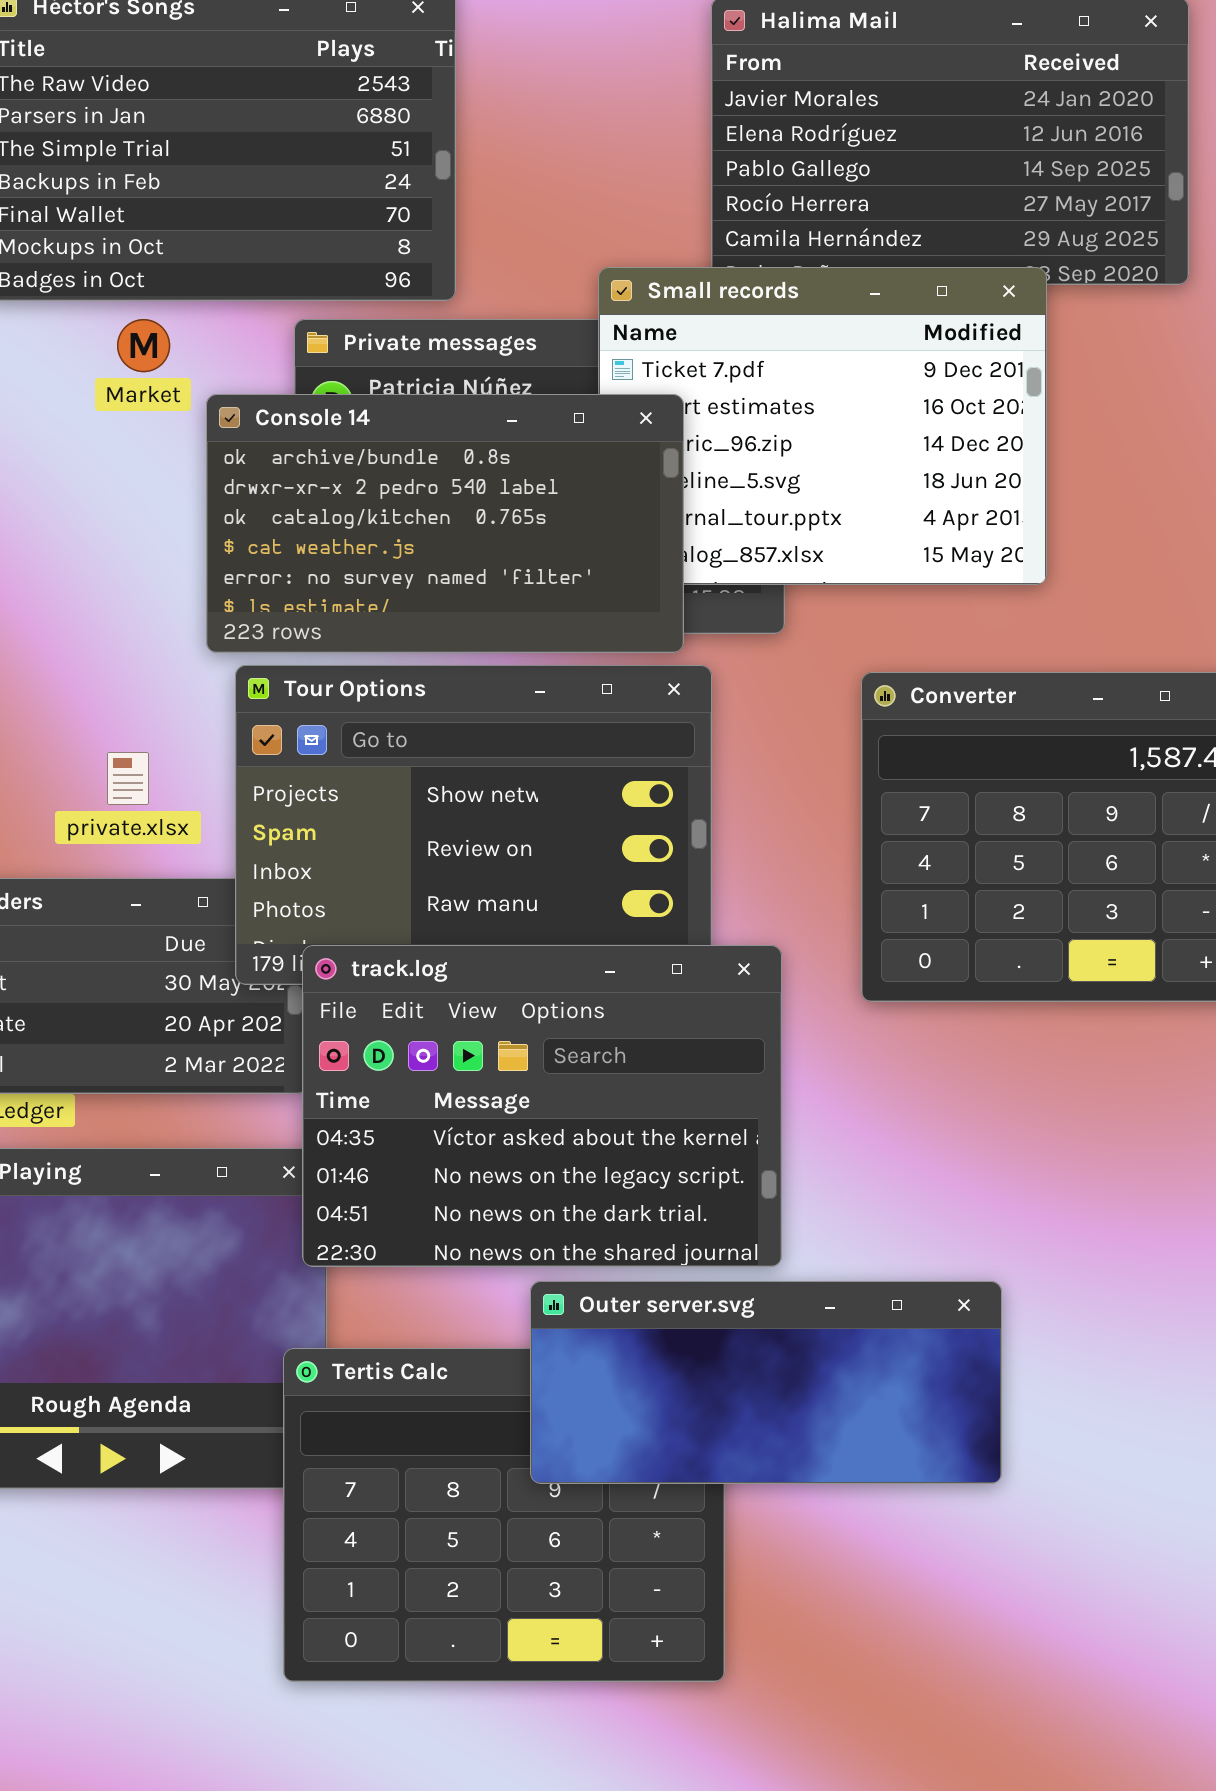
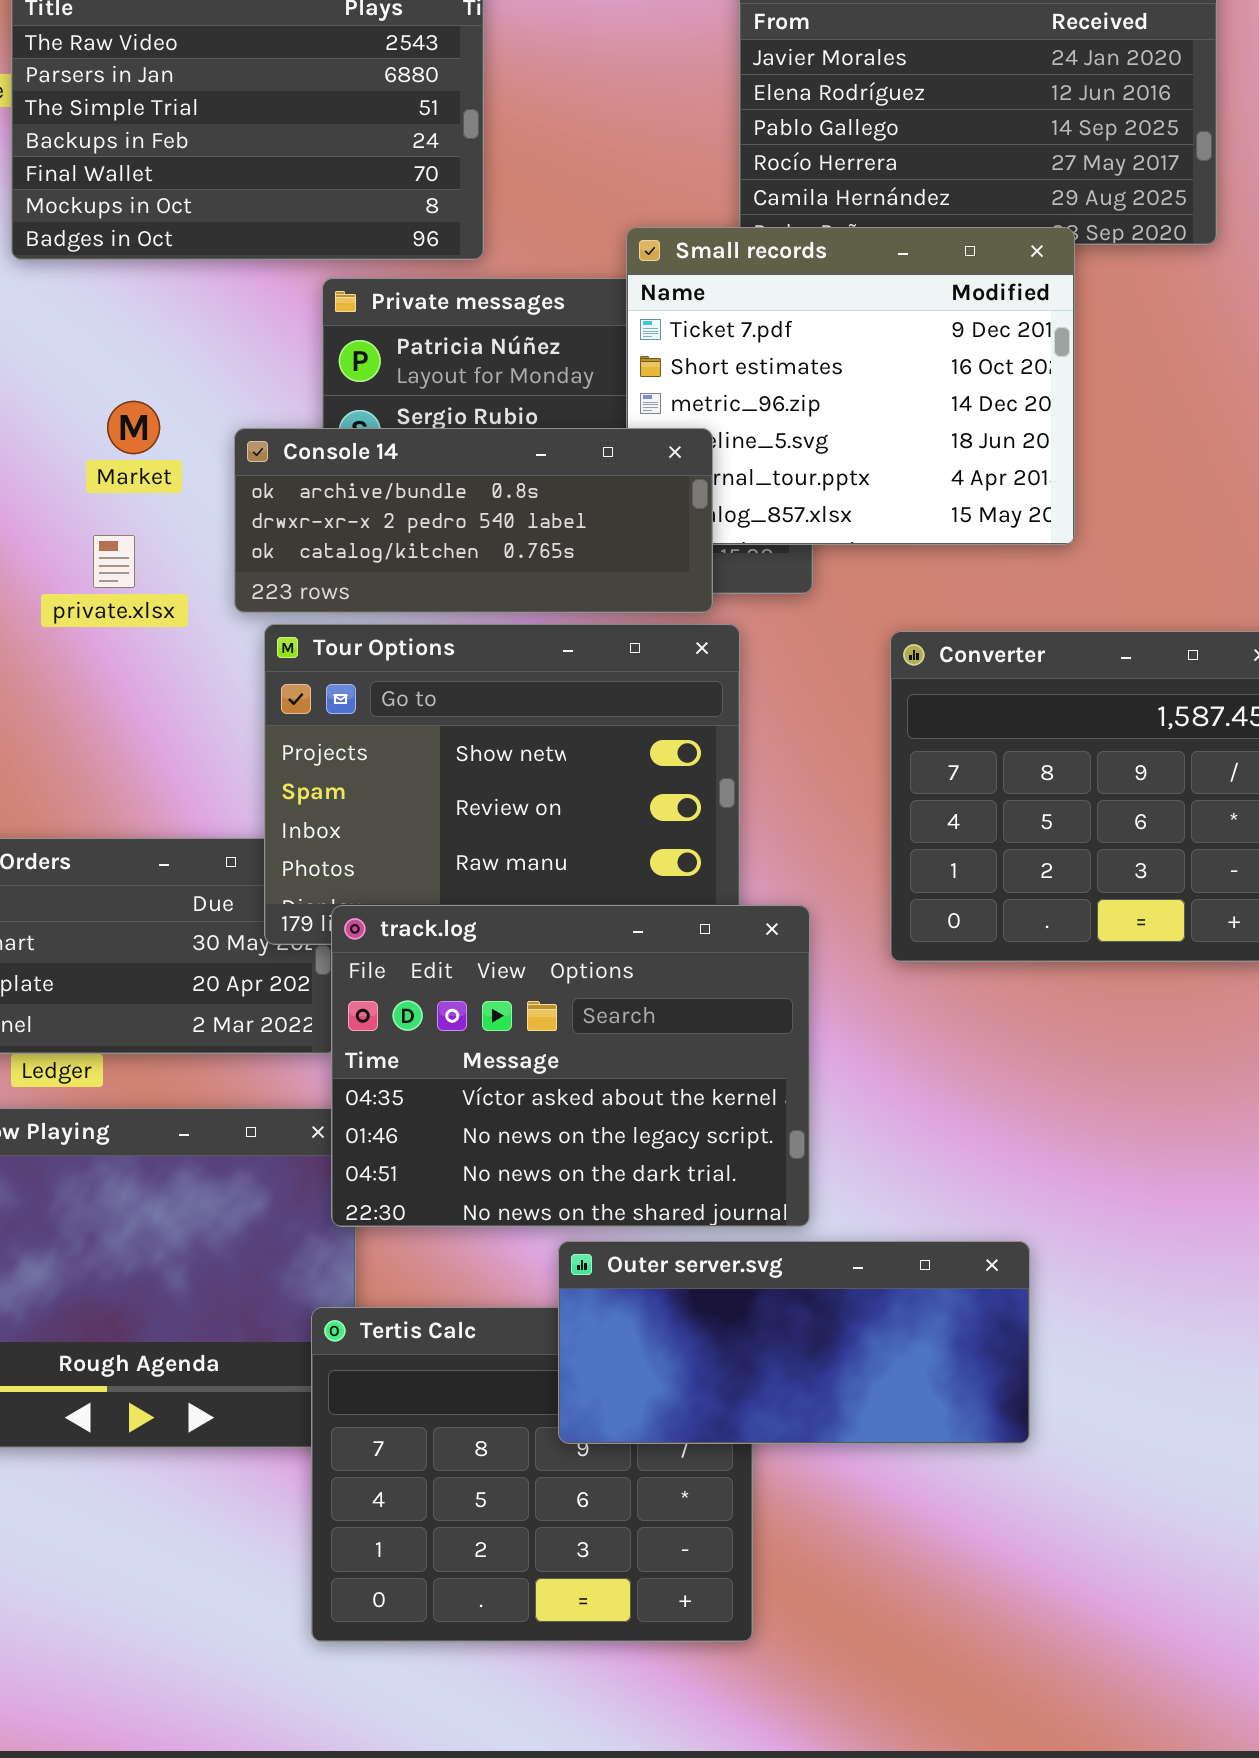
Market: [117,319,170,372] -> [107,401,160,454], moved
Console 14: [206,394,684,653] -> [234,428,713,613], resized
private.xlsx: [107,752,149,805] -> [93,535,135,588], moved

